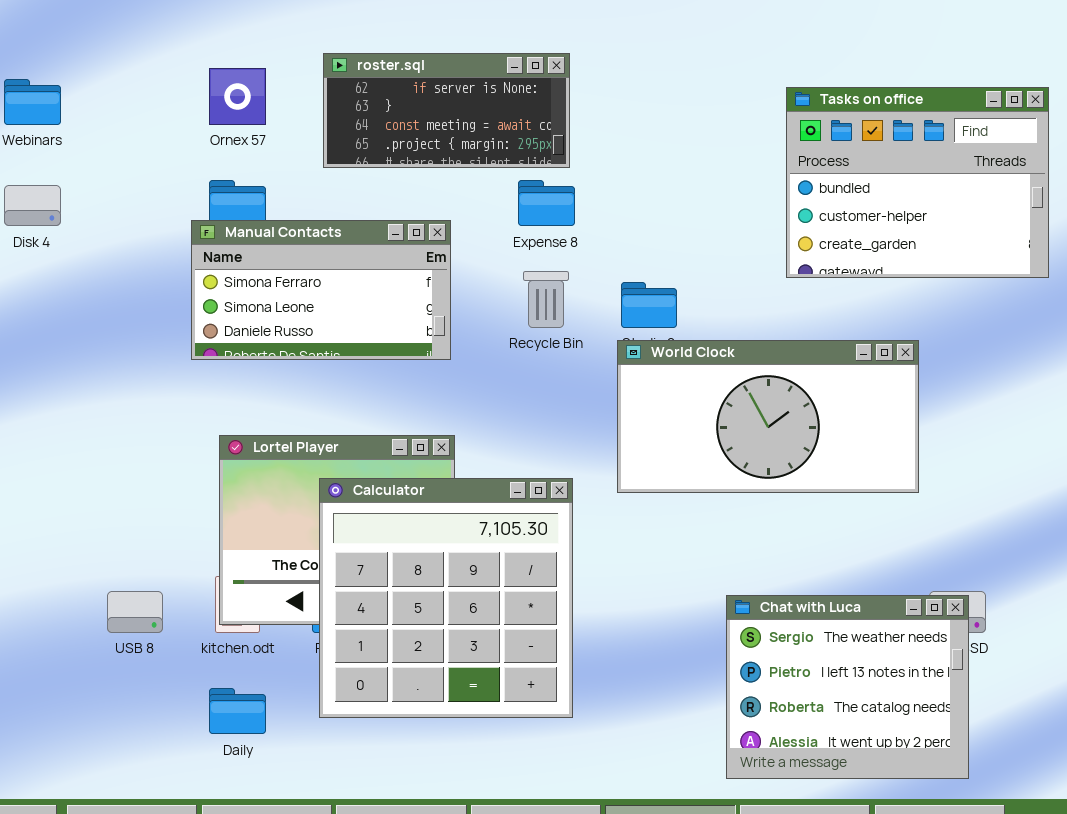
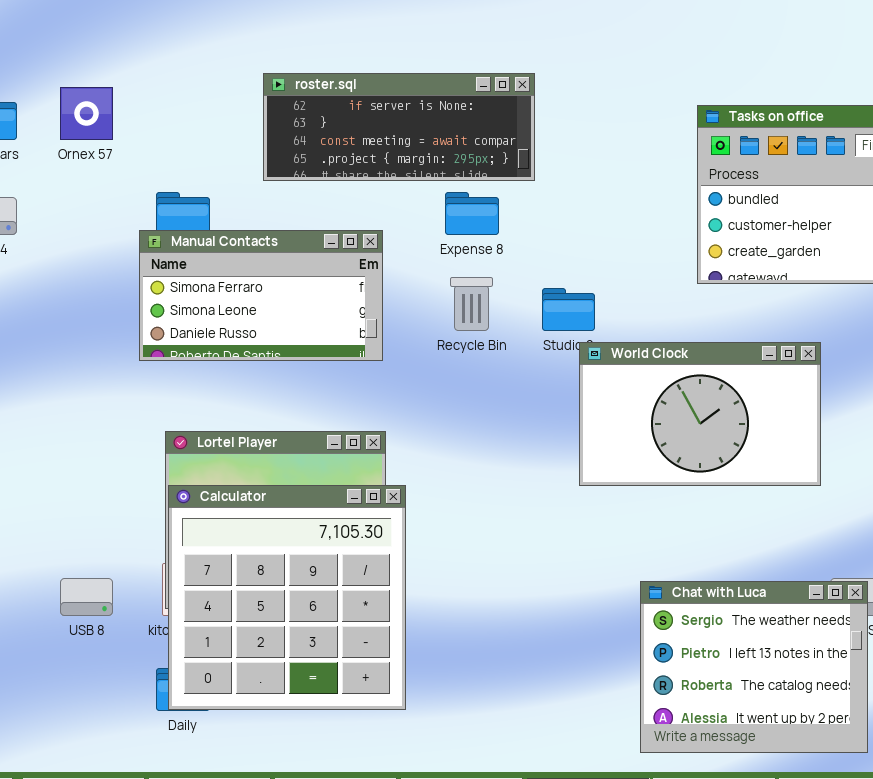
roster.sql: [323,53,570,168] -> [263,73,535,181], resized
Ornex 57: [209,68,266,125] -> [60,87,113,140], moved
World Clock: [617,340,919,493] -> [579,342,821,486], resized
Calculator: [319,478,573,718] -> [168,485,406,710], moved

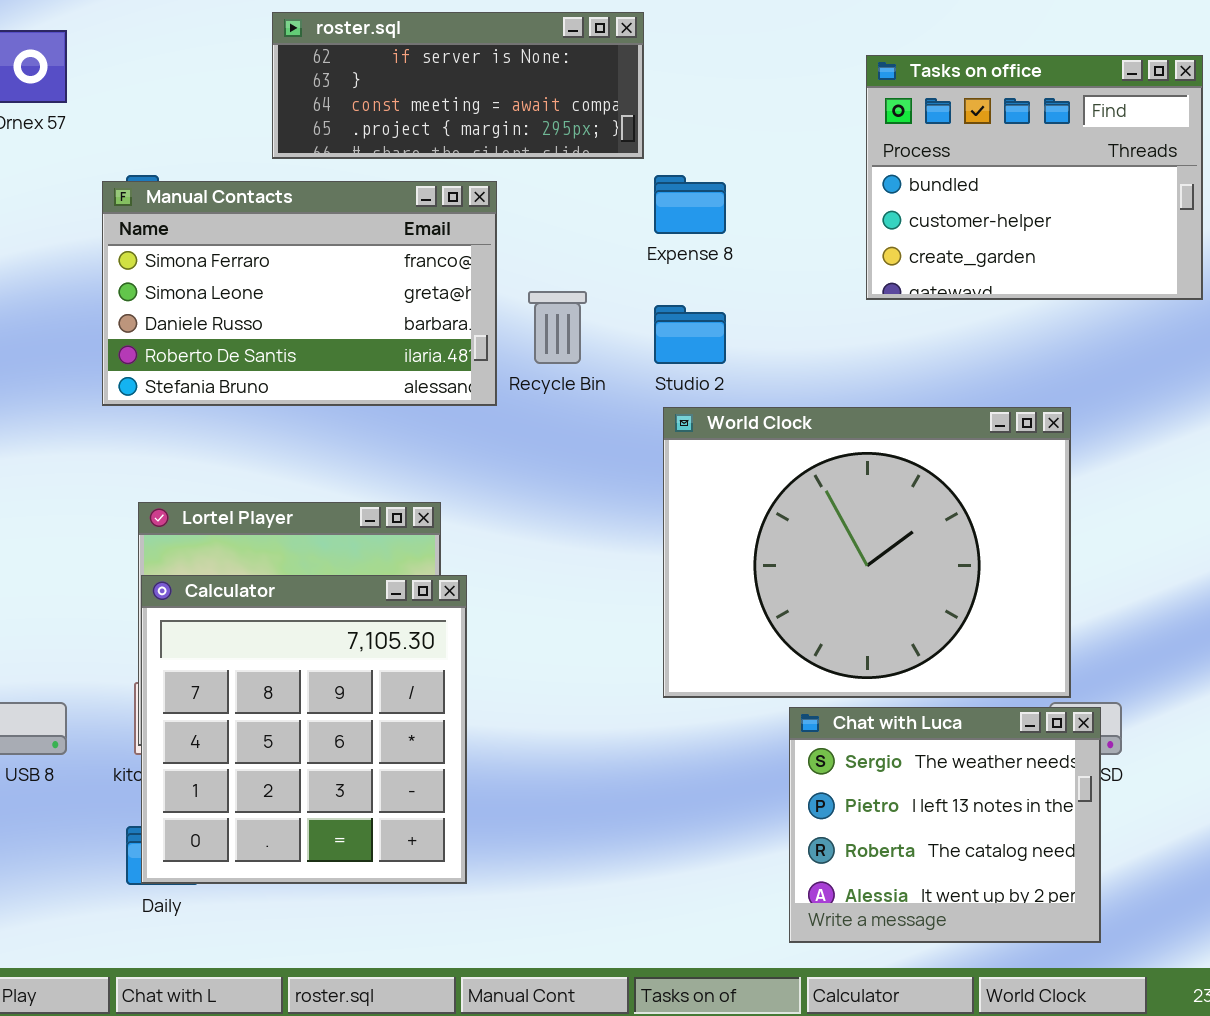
Expense 8: [445,192,499,235] -> [654,175,726,234], moved
Manual Contacts: [139,230,383,361] -> [102,181,497,406], resized
World Clock: [579,342,821,486] -> [663,407,1071,698], moved, resized

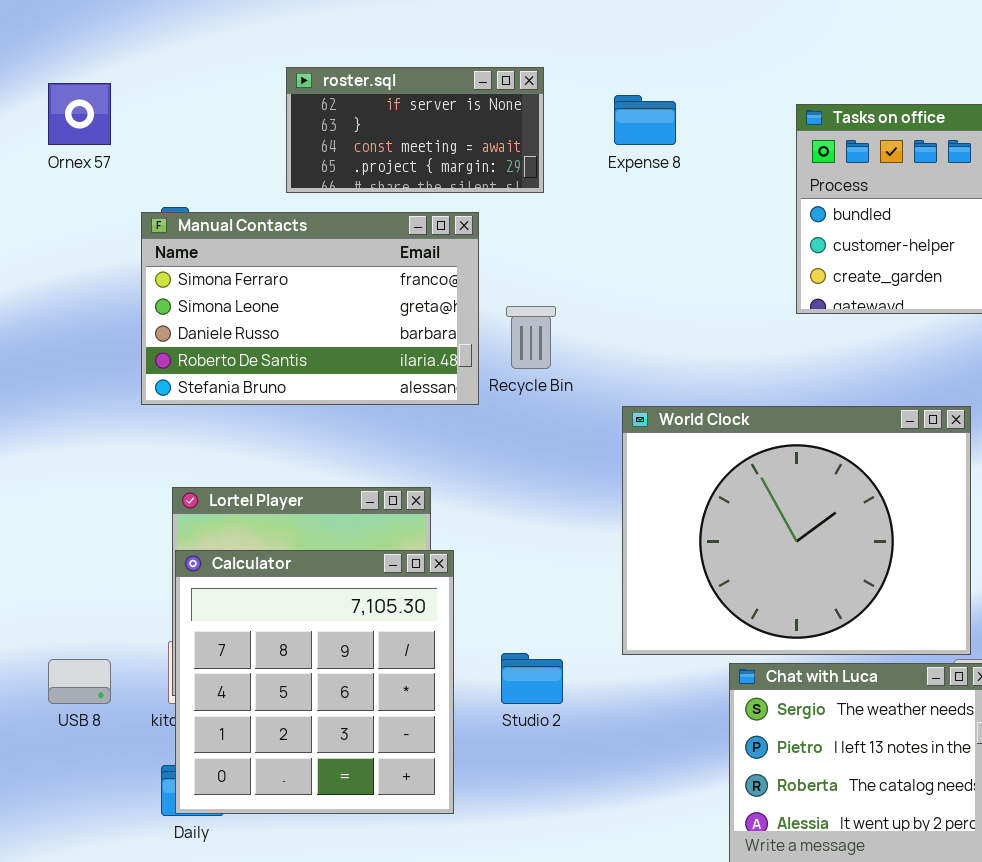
roster.sql: [272,12,644,159] -> [286,67,544,193], resized
Expense 8: [654,175,726,234] -> [614,95,676,145], moved
Studio 2: [654,305,726,364] -> [501,653,563,704], moved

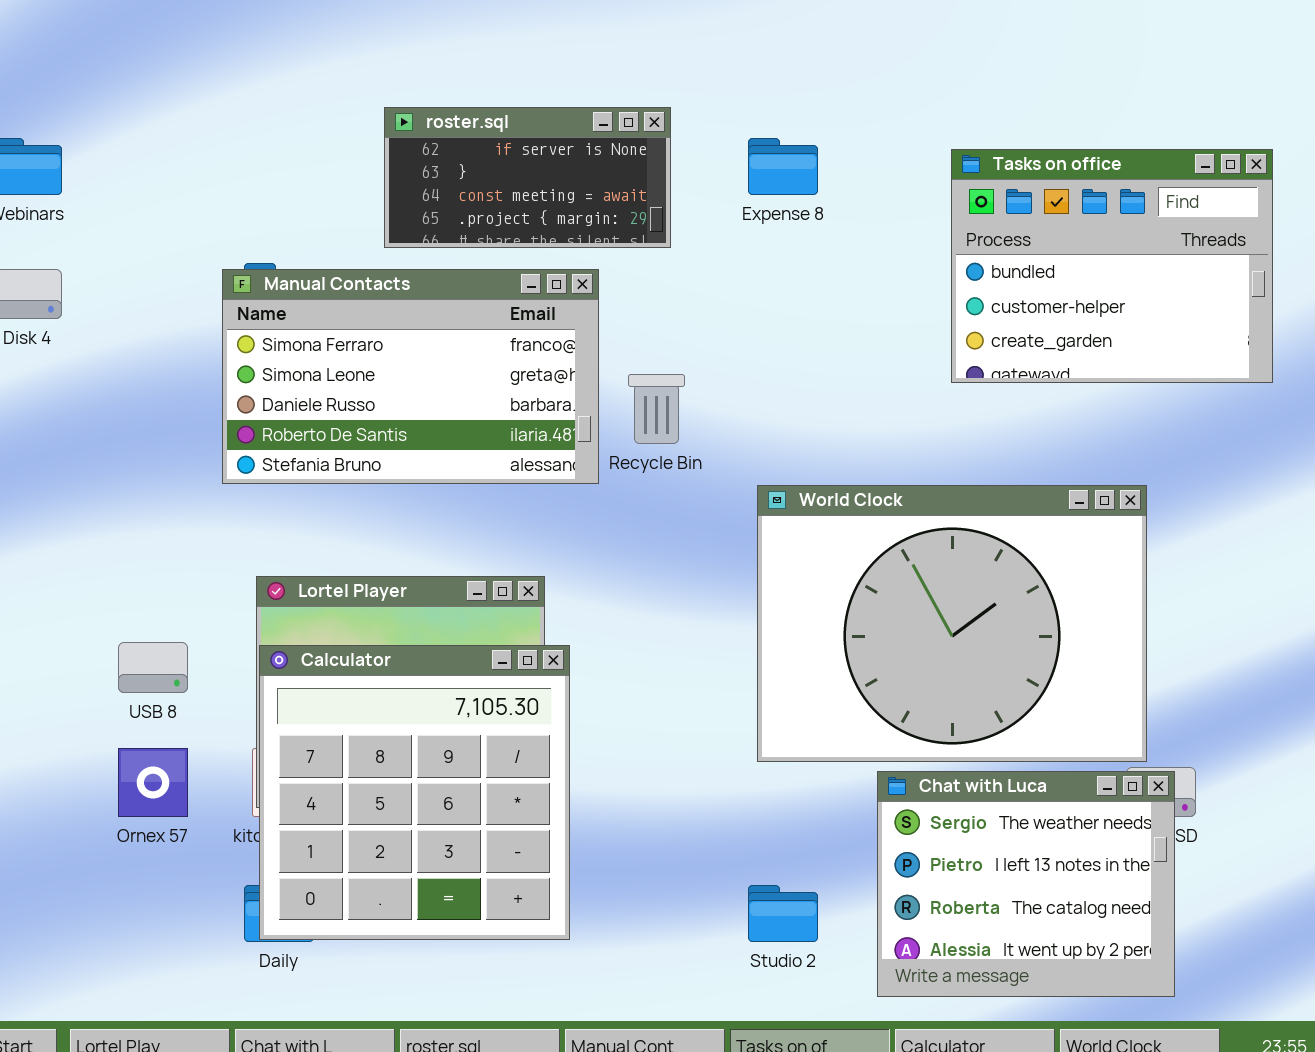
Ornex 57: [48,83,111,145] -> [118,748,188,817], moved
Studio 2: [501,653,563,704] -> [748,885,818,942], moved
USB 8: [48,659,111,704] -> [118,642,188,693], moved

